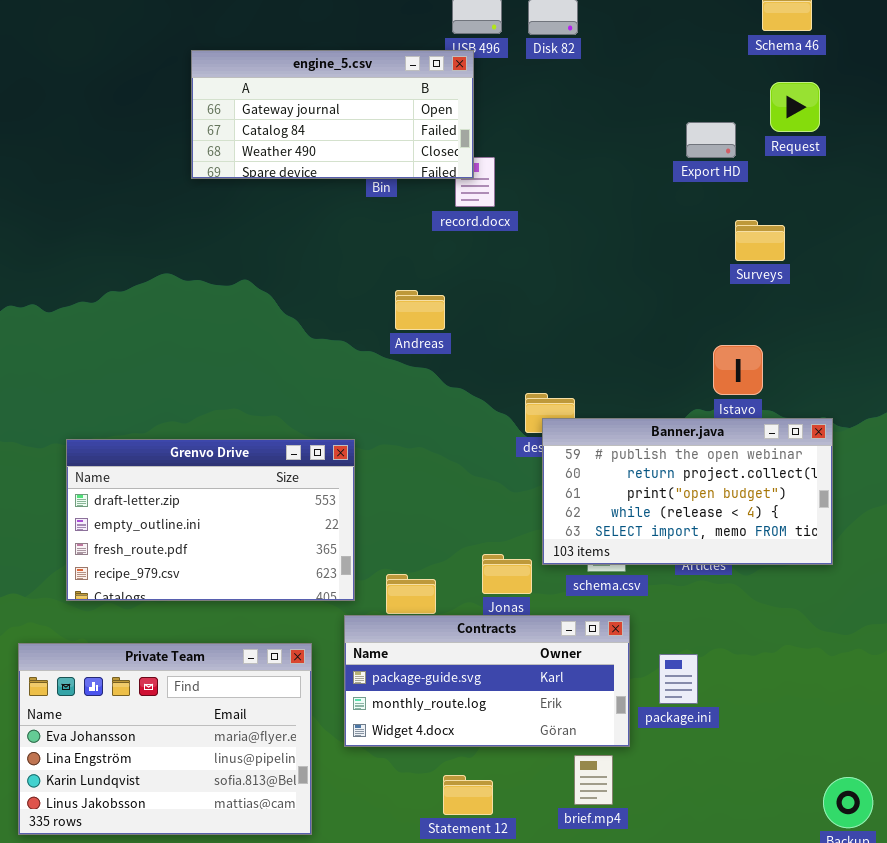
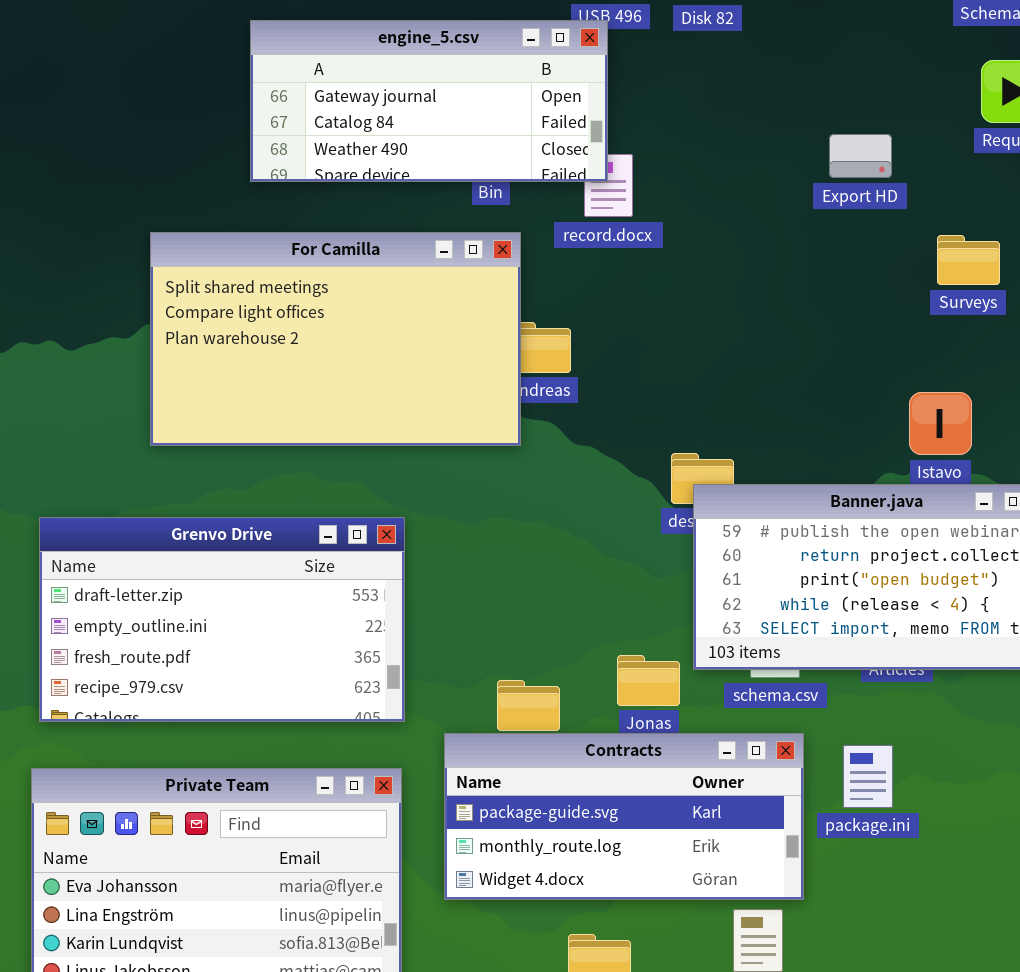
Export HD: [686,122,736,158] -> [829,134,892,178], moved
For Camilla: none -> [150,232,521,446], opened
Grenvo Drive: [66,439,355,601] -> [39,517,405,722], moved
package.ini: [659,654,698,704] -> [843,745,893,808], moved

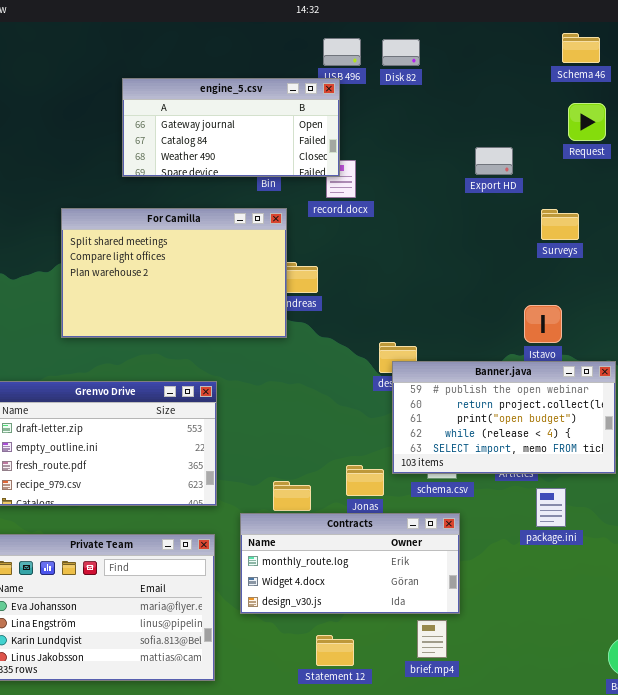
Contracts: [444,733,804,900] -> [240,513,460,614], scrolled down 1 row
package.ini: [843,745,893,808] -> [536,488,566,527], moved

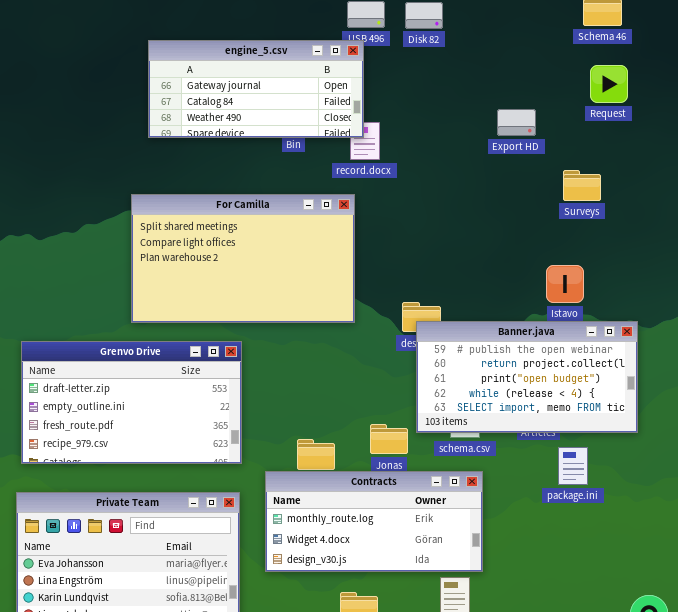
For Camilla: [61,208,287,338] -> [131,194,355,323], moved

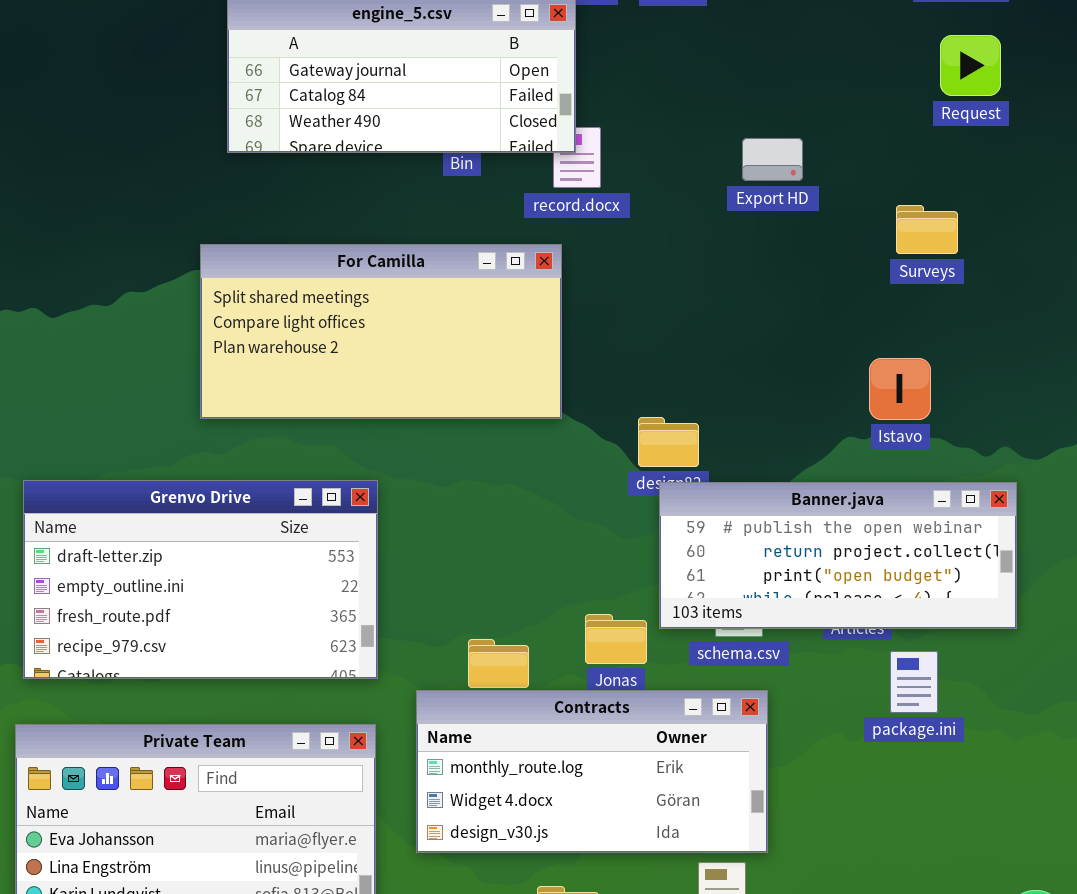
Export HD: [497,109,536,136] -> [742,138,803,181], moved
For Camilla: [131,194,355,323] -> [200,244,562,419], resized
Banner.java: [416,321,638,433] -> [659,482,1017,629], resized

